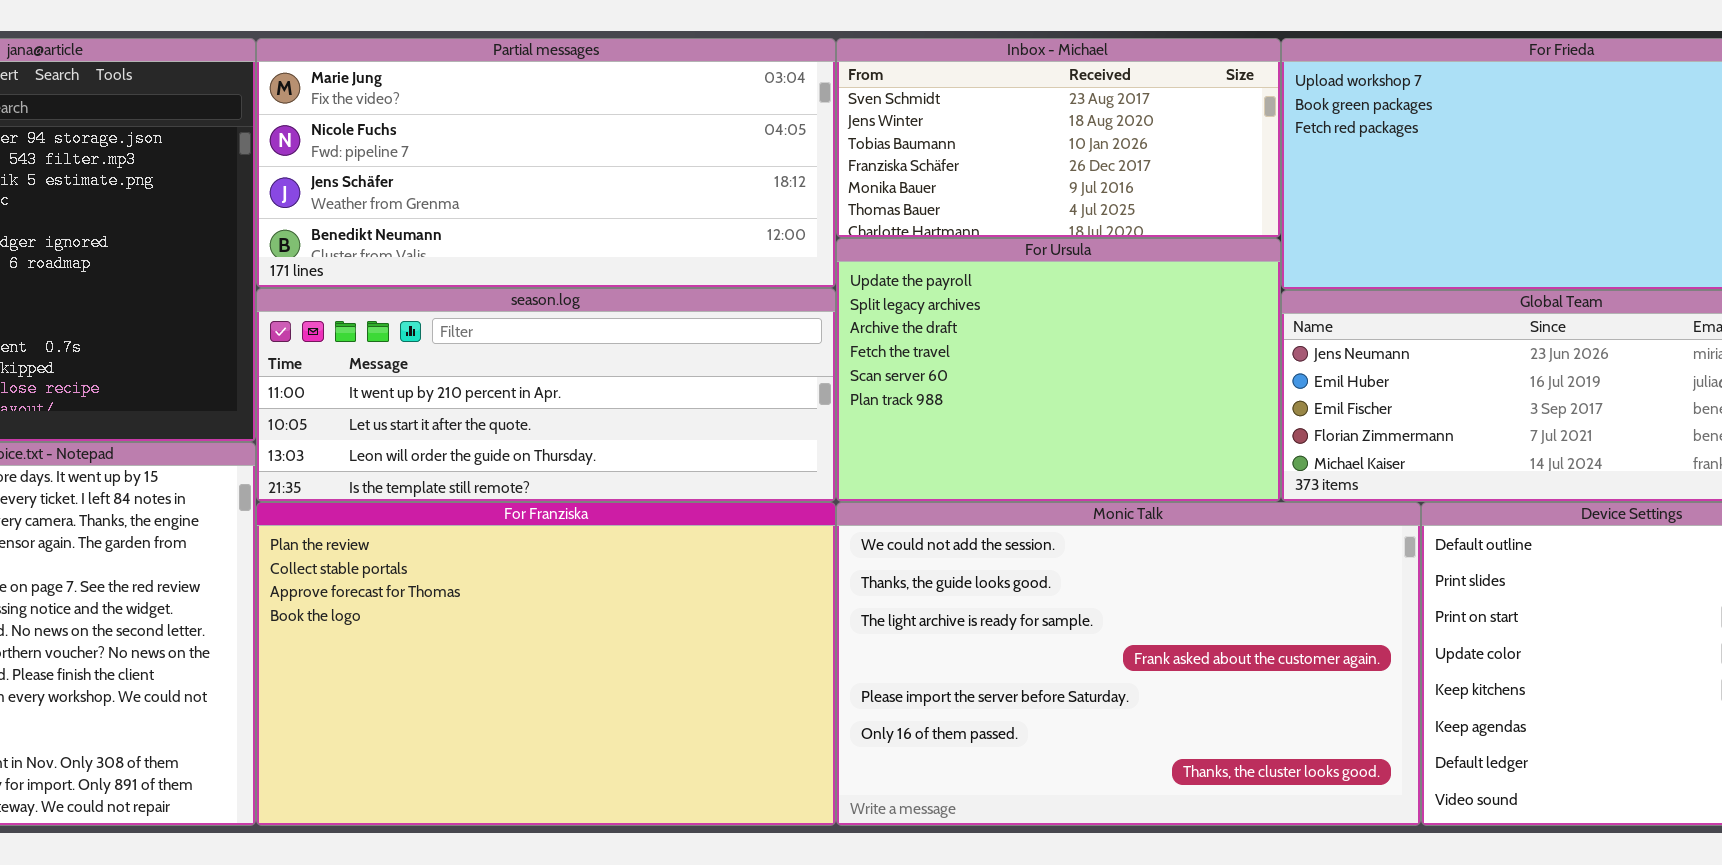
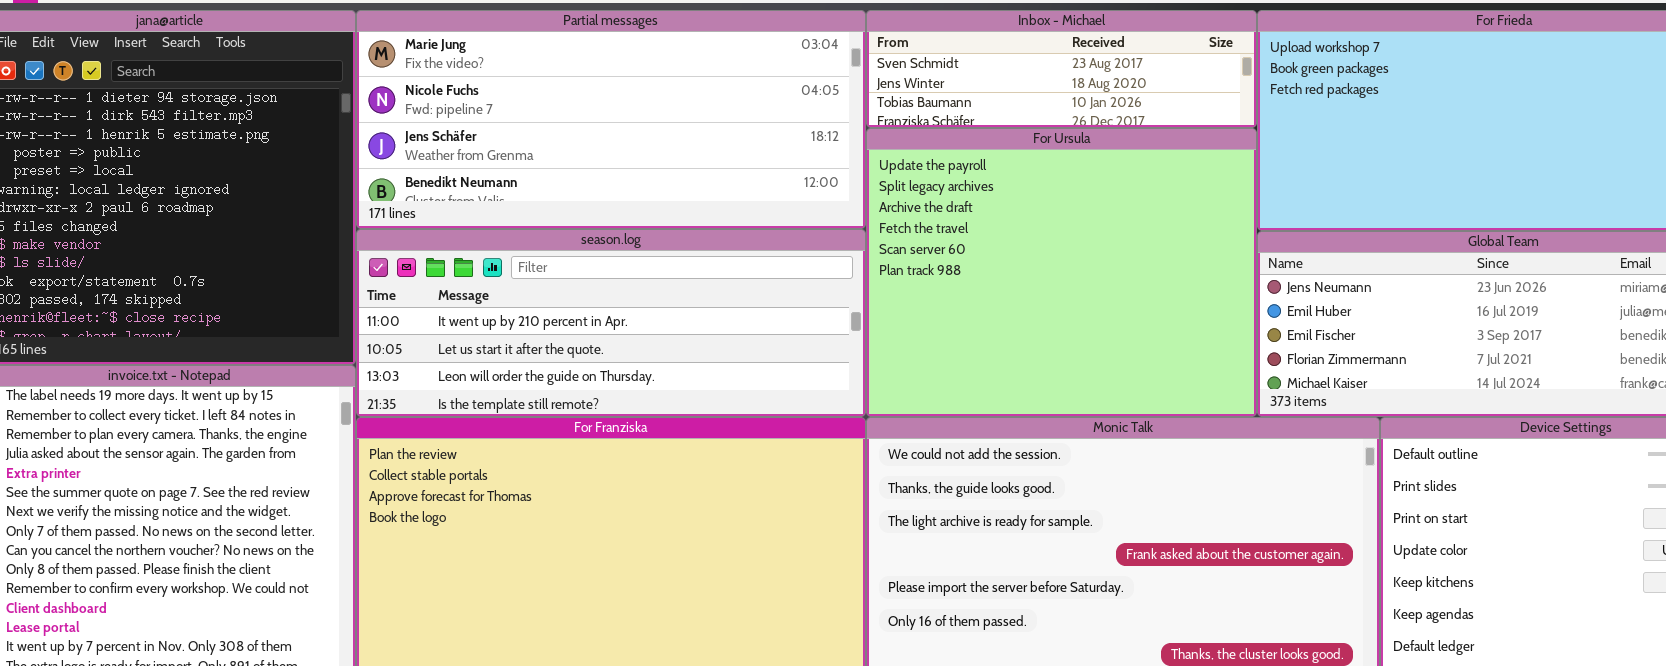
Inbox - Michael: [836,38,1281,238] -> [866,10,1257,128], resized
For Ursula: [836,238,1281,502] -> [866,128,1257,417], resized

